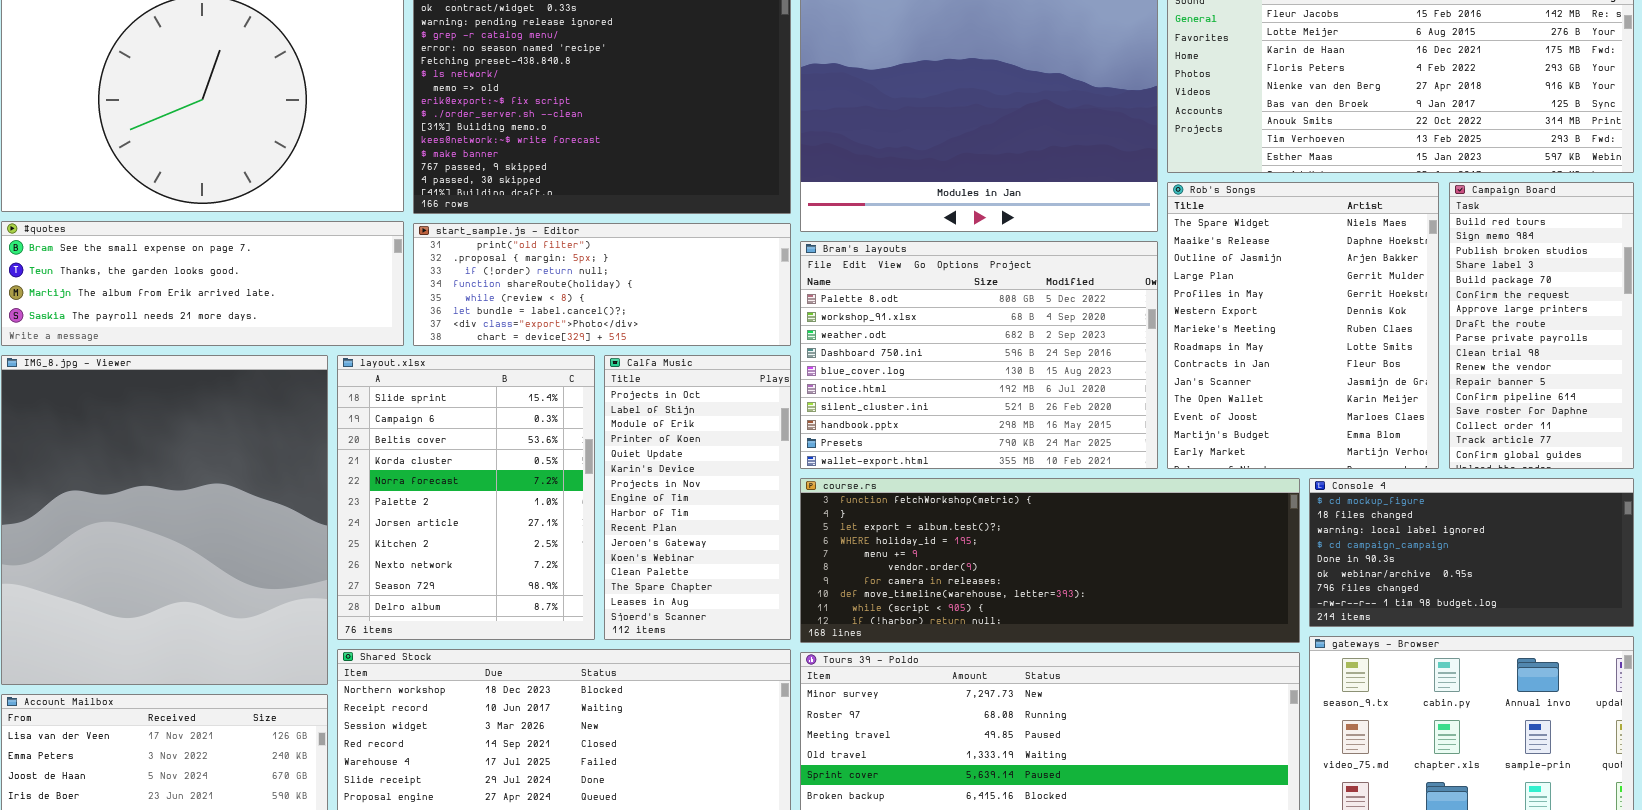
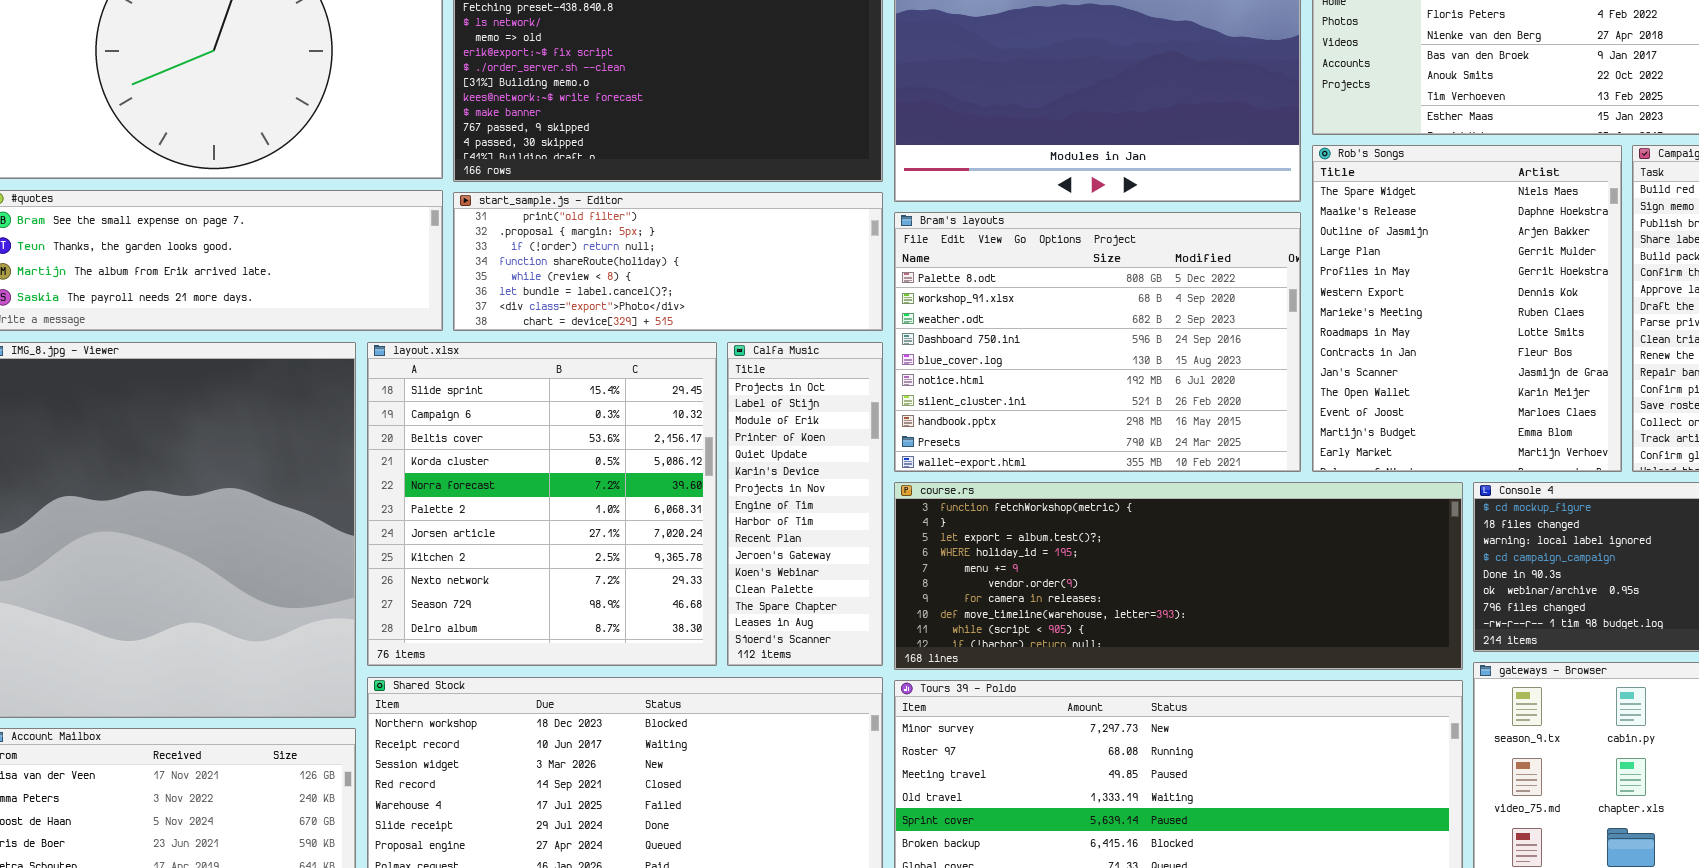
layout.xlsx: [337,355,595,640] -> [367,342,717,666], resized
Calfa Music: [604,355,791,640] -> [727,342,883,666], resized

